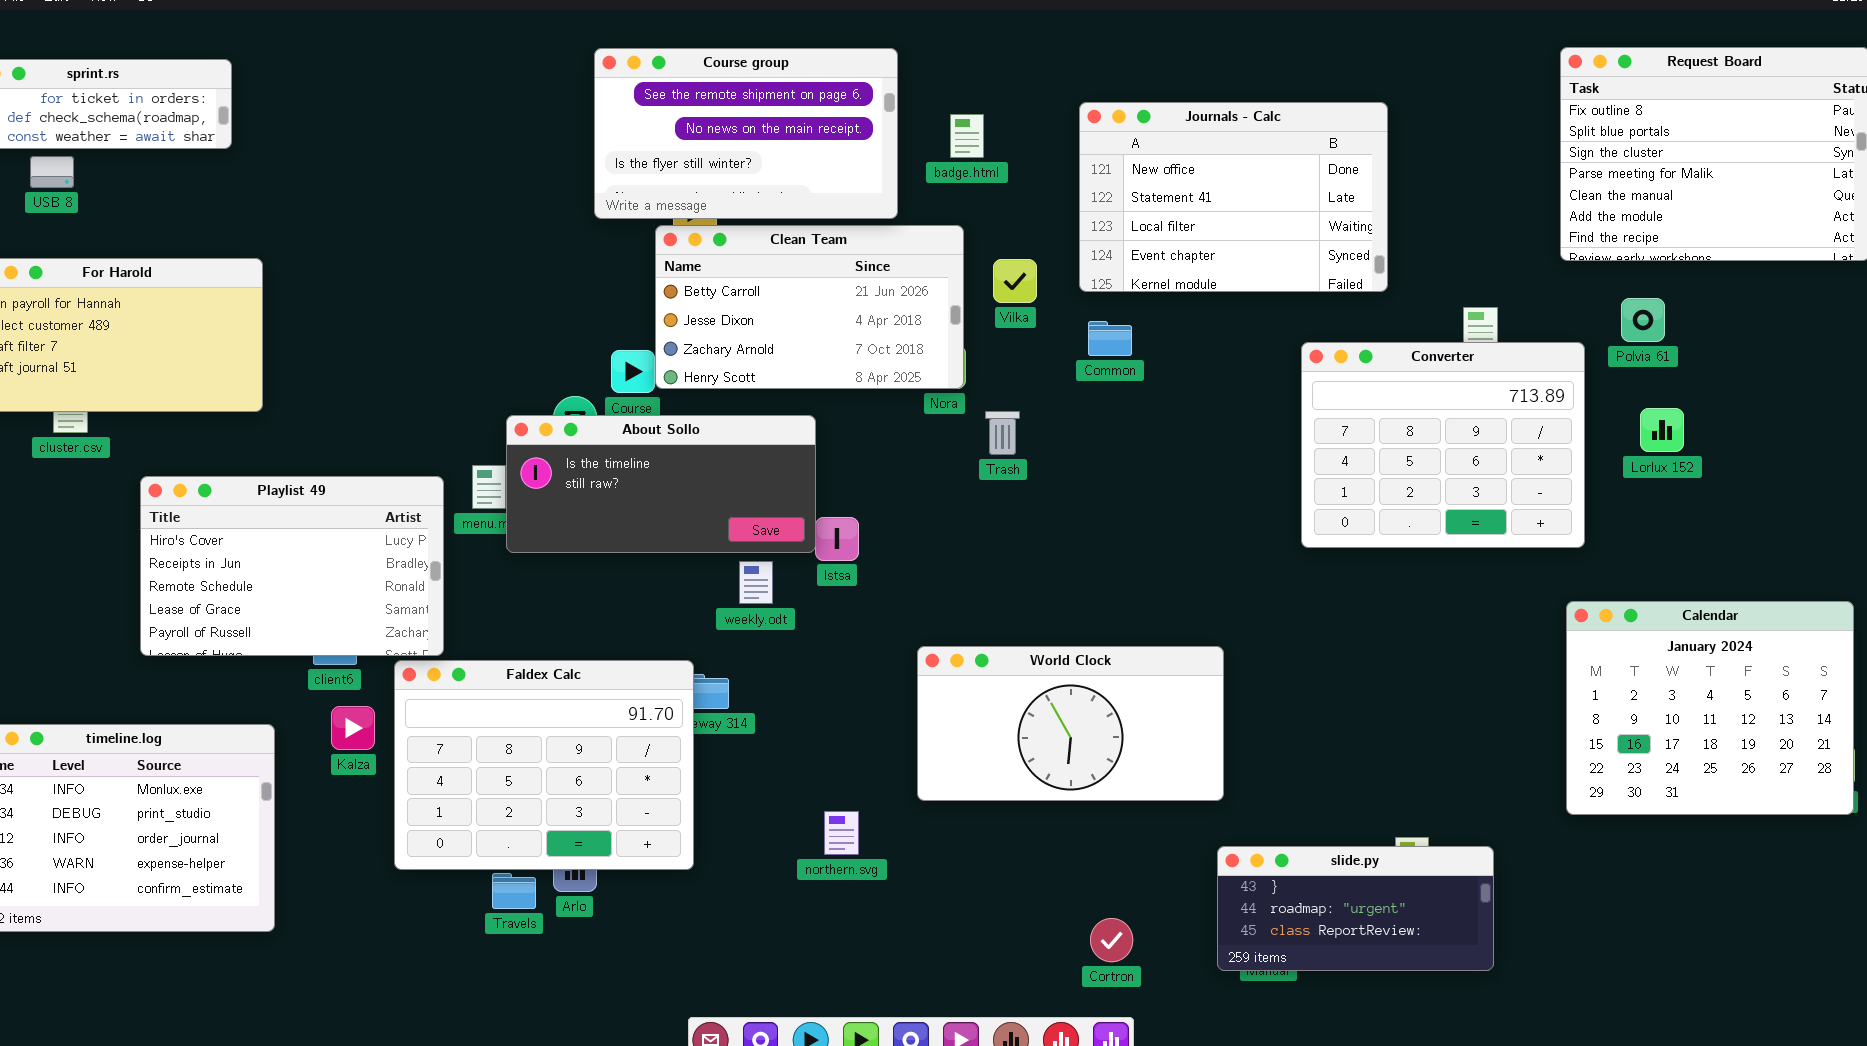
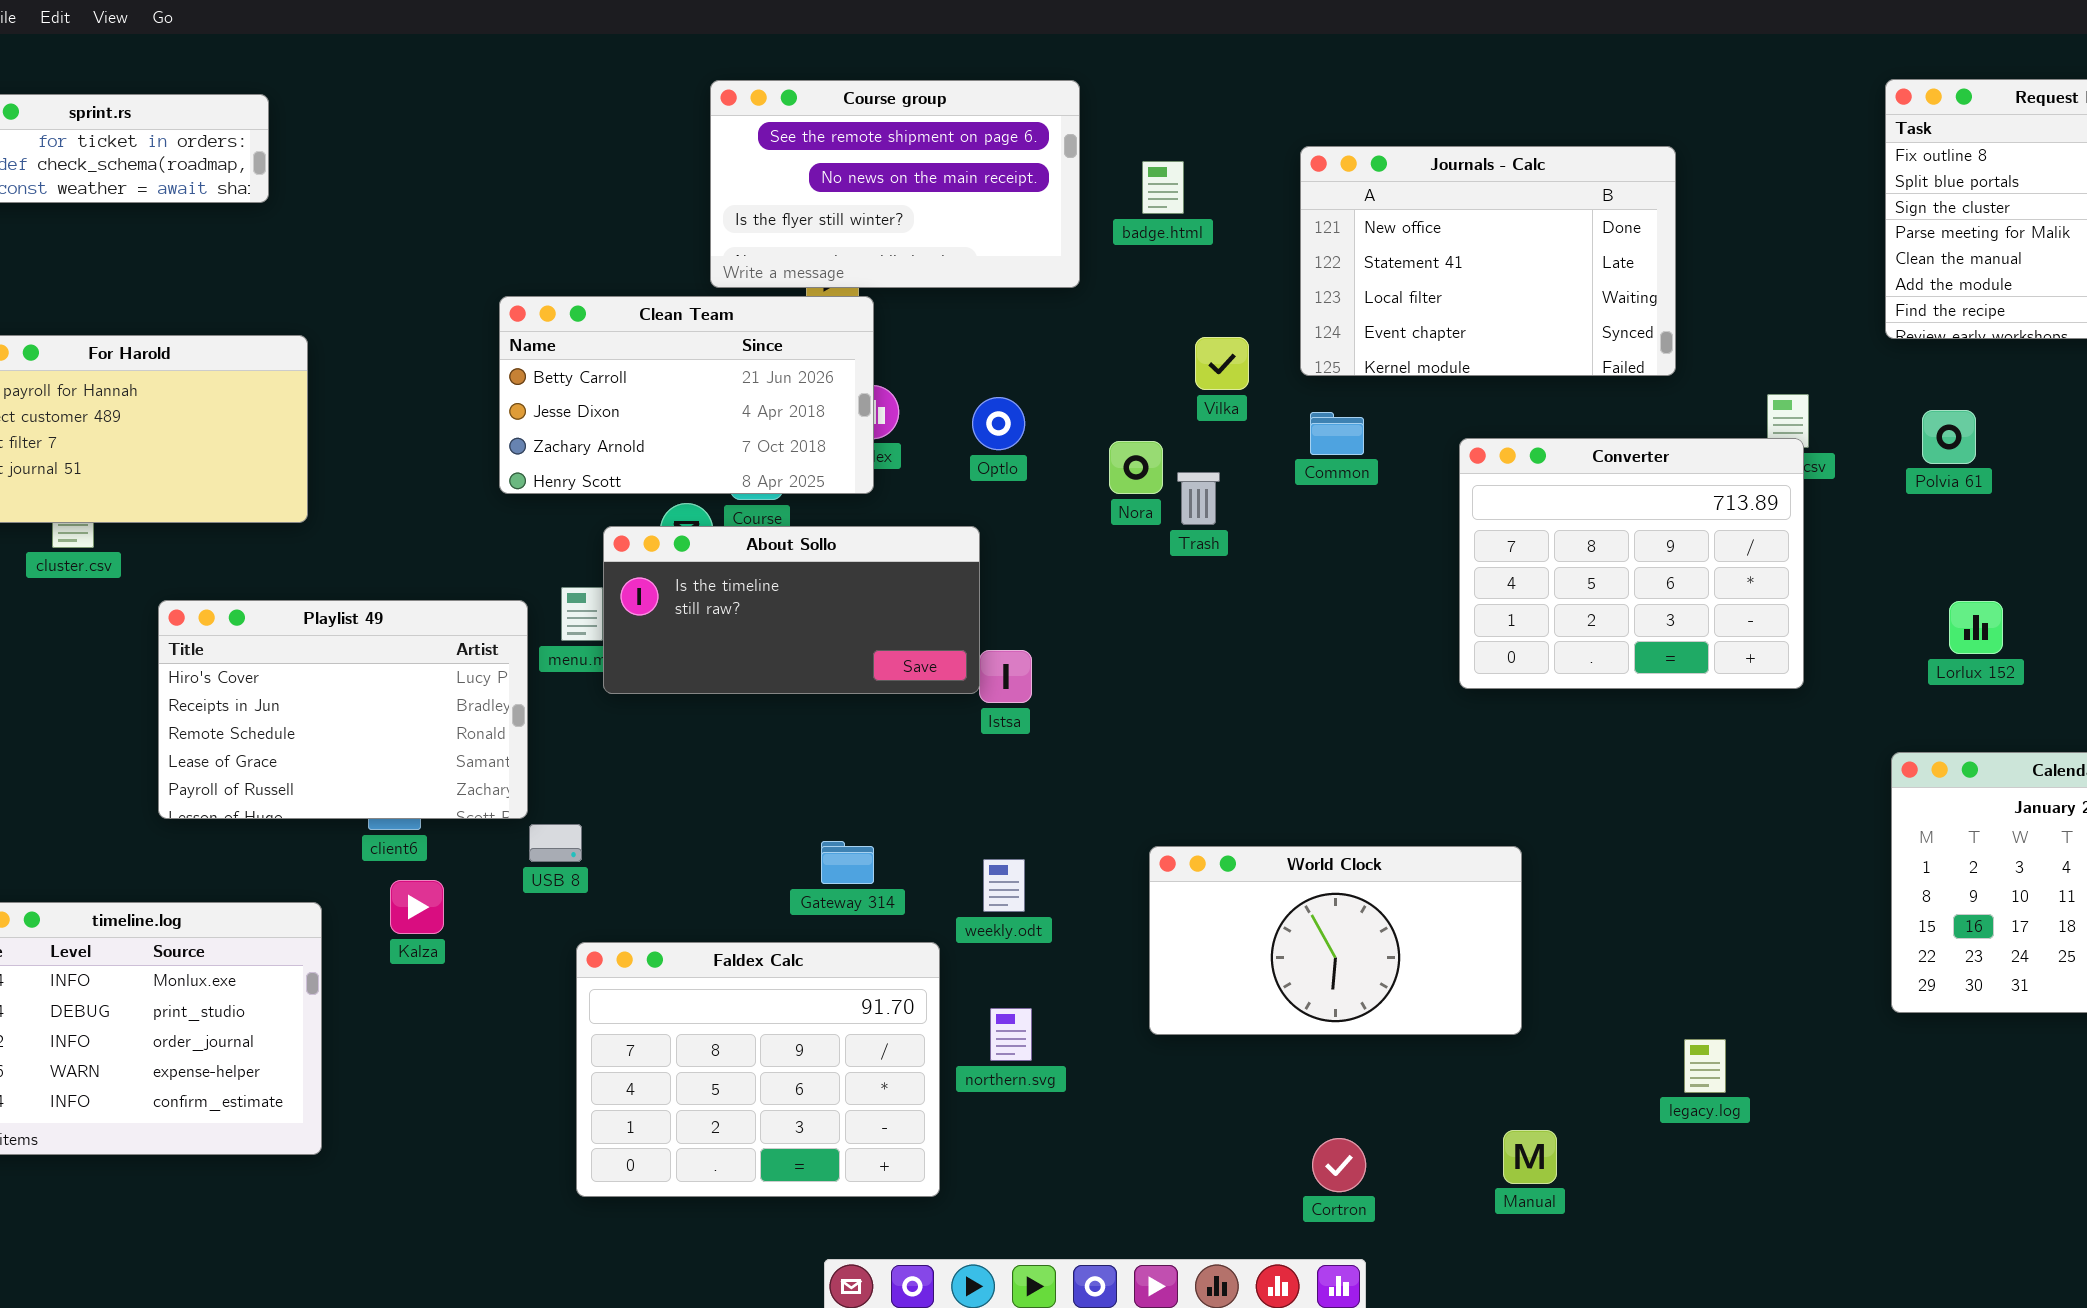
USB 8: [30,156,74,188] -> [529,824,582,862], moved
Clean Team: [655,225,964,389] -> [499,296,874,494], moved
Polvia 61: [1621,298,1665,342] -> [1922,410,1976,464], moved
Converter: [1301,342,1585,548] -> [1459,438,1804,689], moved
Lorlux 152: [1640,408,1684,452] -> [1949,601,2003,654], moved
Trash: [985,411,1020,455] -> [1177,472,1220,525], moved
weekly.odt: [739,561,773,604] -> [983,859,1025,912], moved
World Clock: [917,646,1224,801] -> [1149,846,1522,1035], moved
Faldex Calc: [394,660,694,870] -> [576,942,940,1197], moved
slide.py: [1217,846,1494,971] -> none, closed

